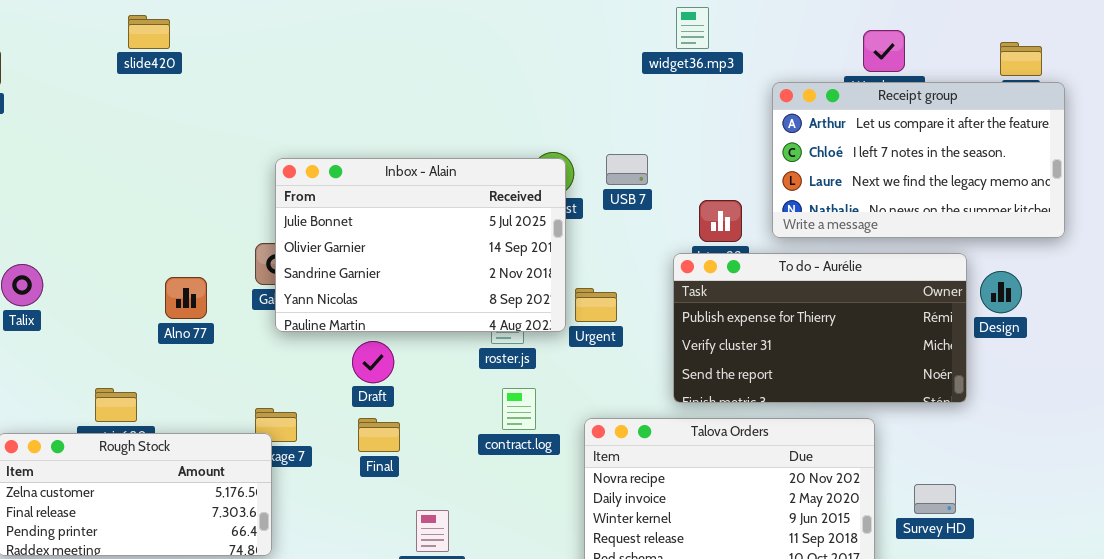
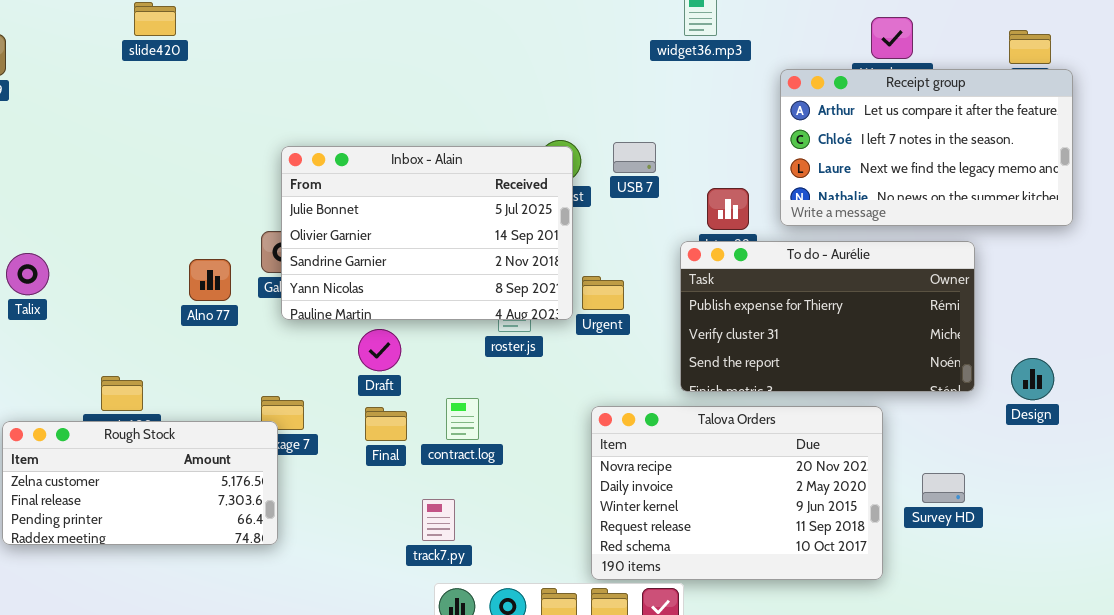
Design: [980,271,1022,313] -> [1011,358,1054,400], moved
Alno 77: [165,277,207,319] -> [189,259,231,301], moved
contract.log: [502,388,536,430] -> [446,398,479,440], moved

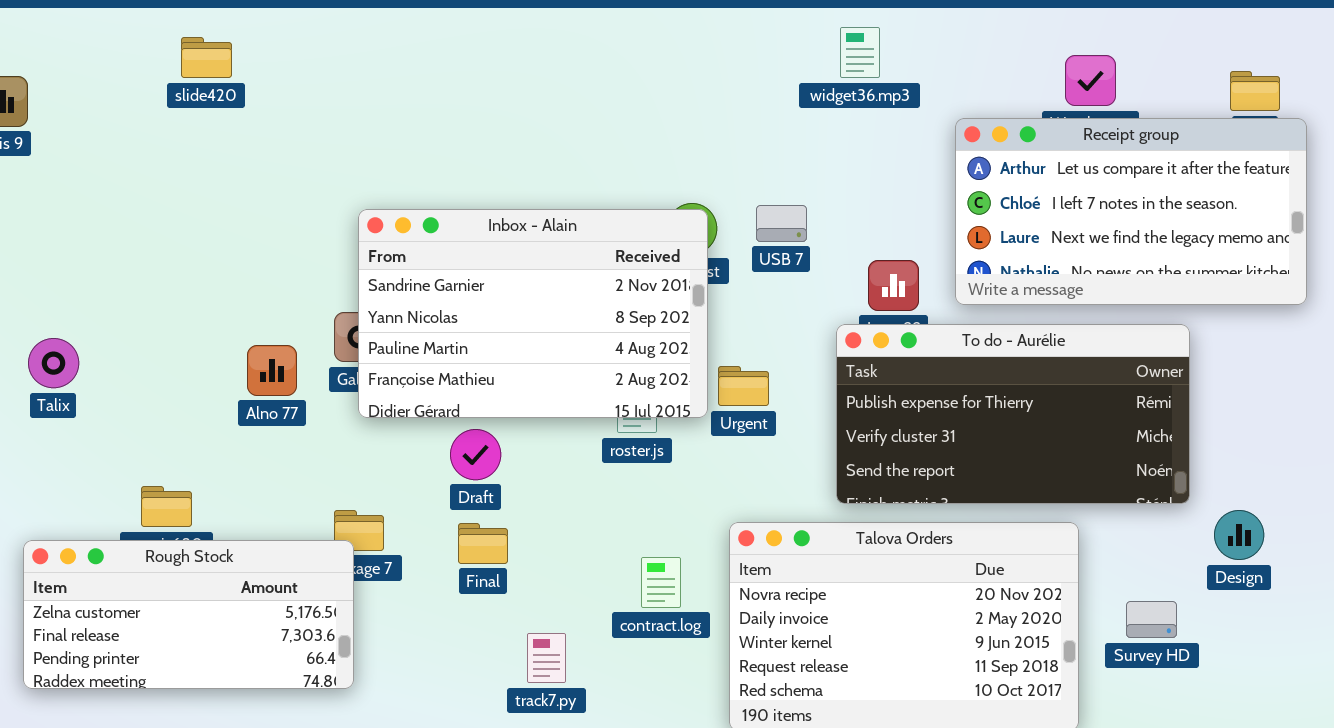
Inbox - Alain: [281,146,573,320] -> [358,209,708,418], scrolled down 2 rows
Design: [1011,358,1054,400] -> [1214,510,1264,560], moved
contract.log: [446,398,479,440] -> [641,557,681,608], moved

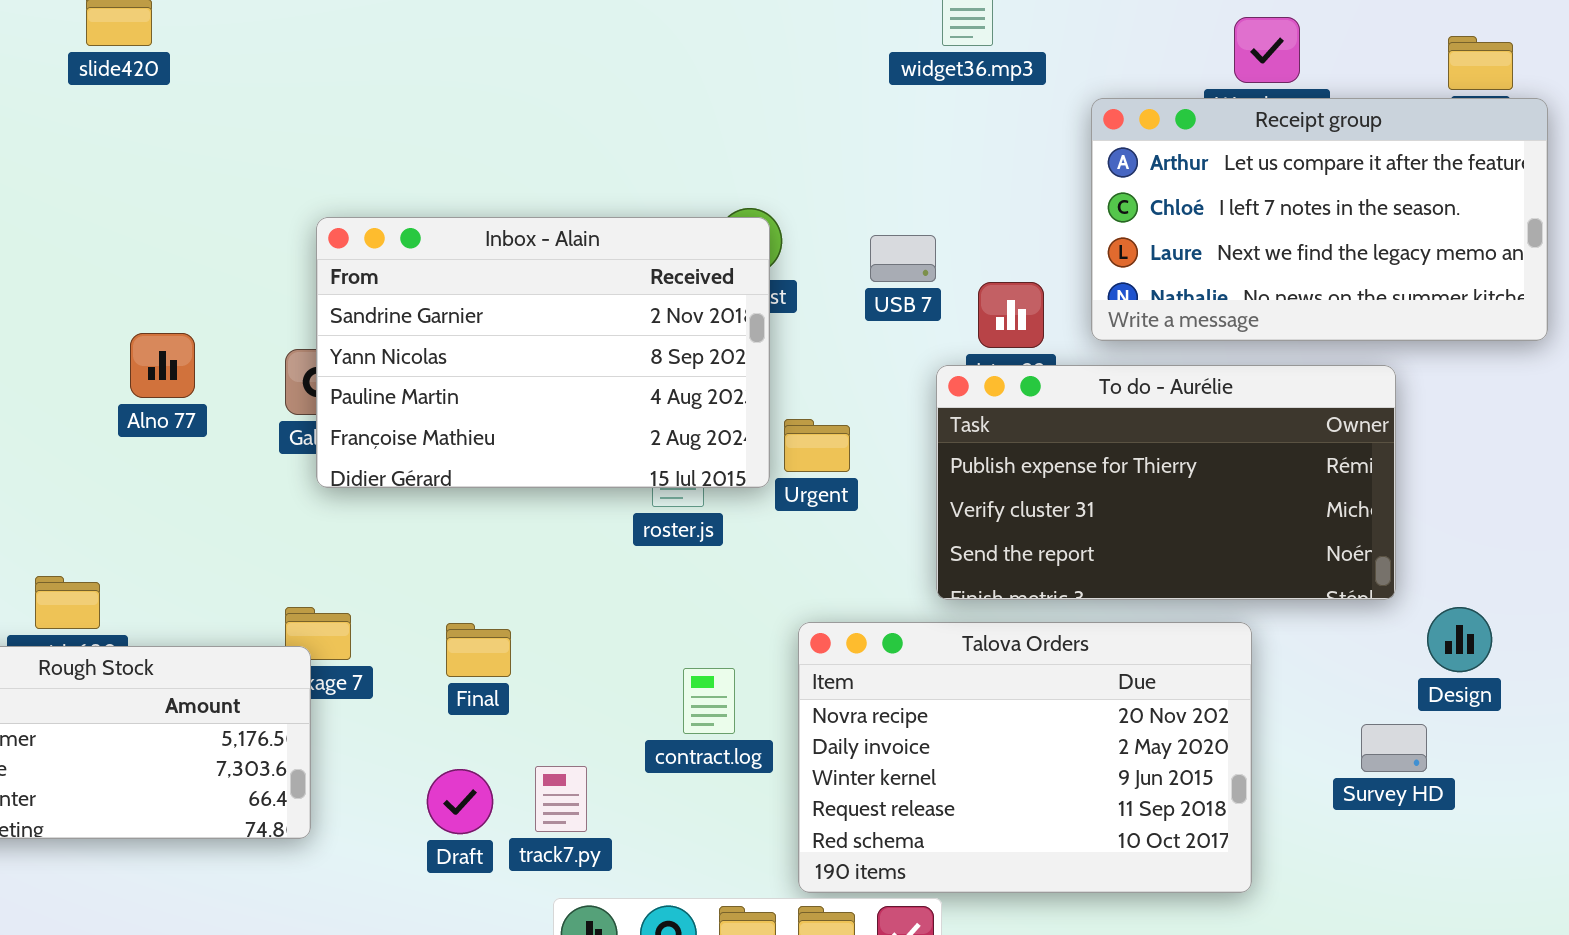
USB 7: [756,205,807,242] -> [870,235,936,282], moved
Alno 77: [247,345,297,396] -> [130,333,195,398], moved
Draft: [450,429,501,480] -> [427,769,493,834], moved
Survey HD: [1126,601,1177,638] -> [1361,724,1427,772], moved

